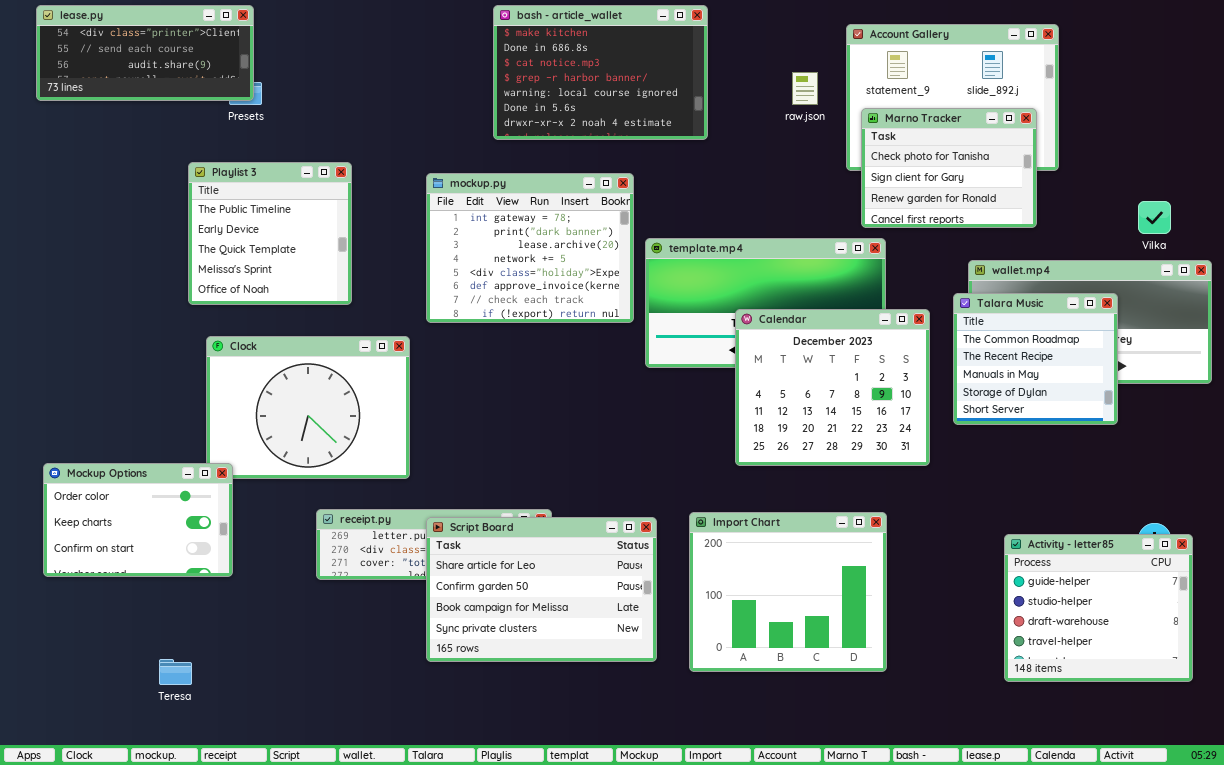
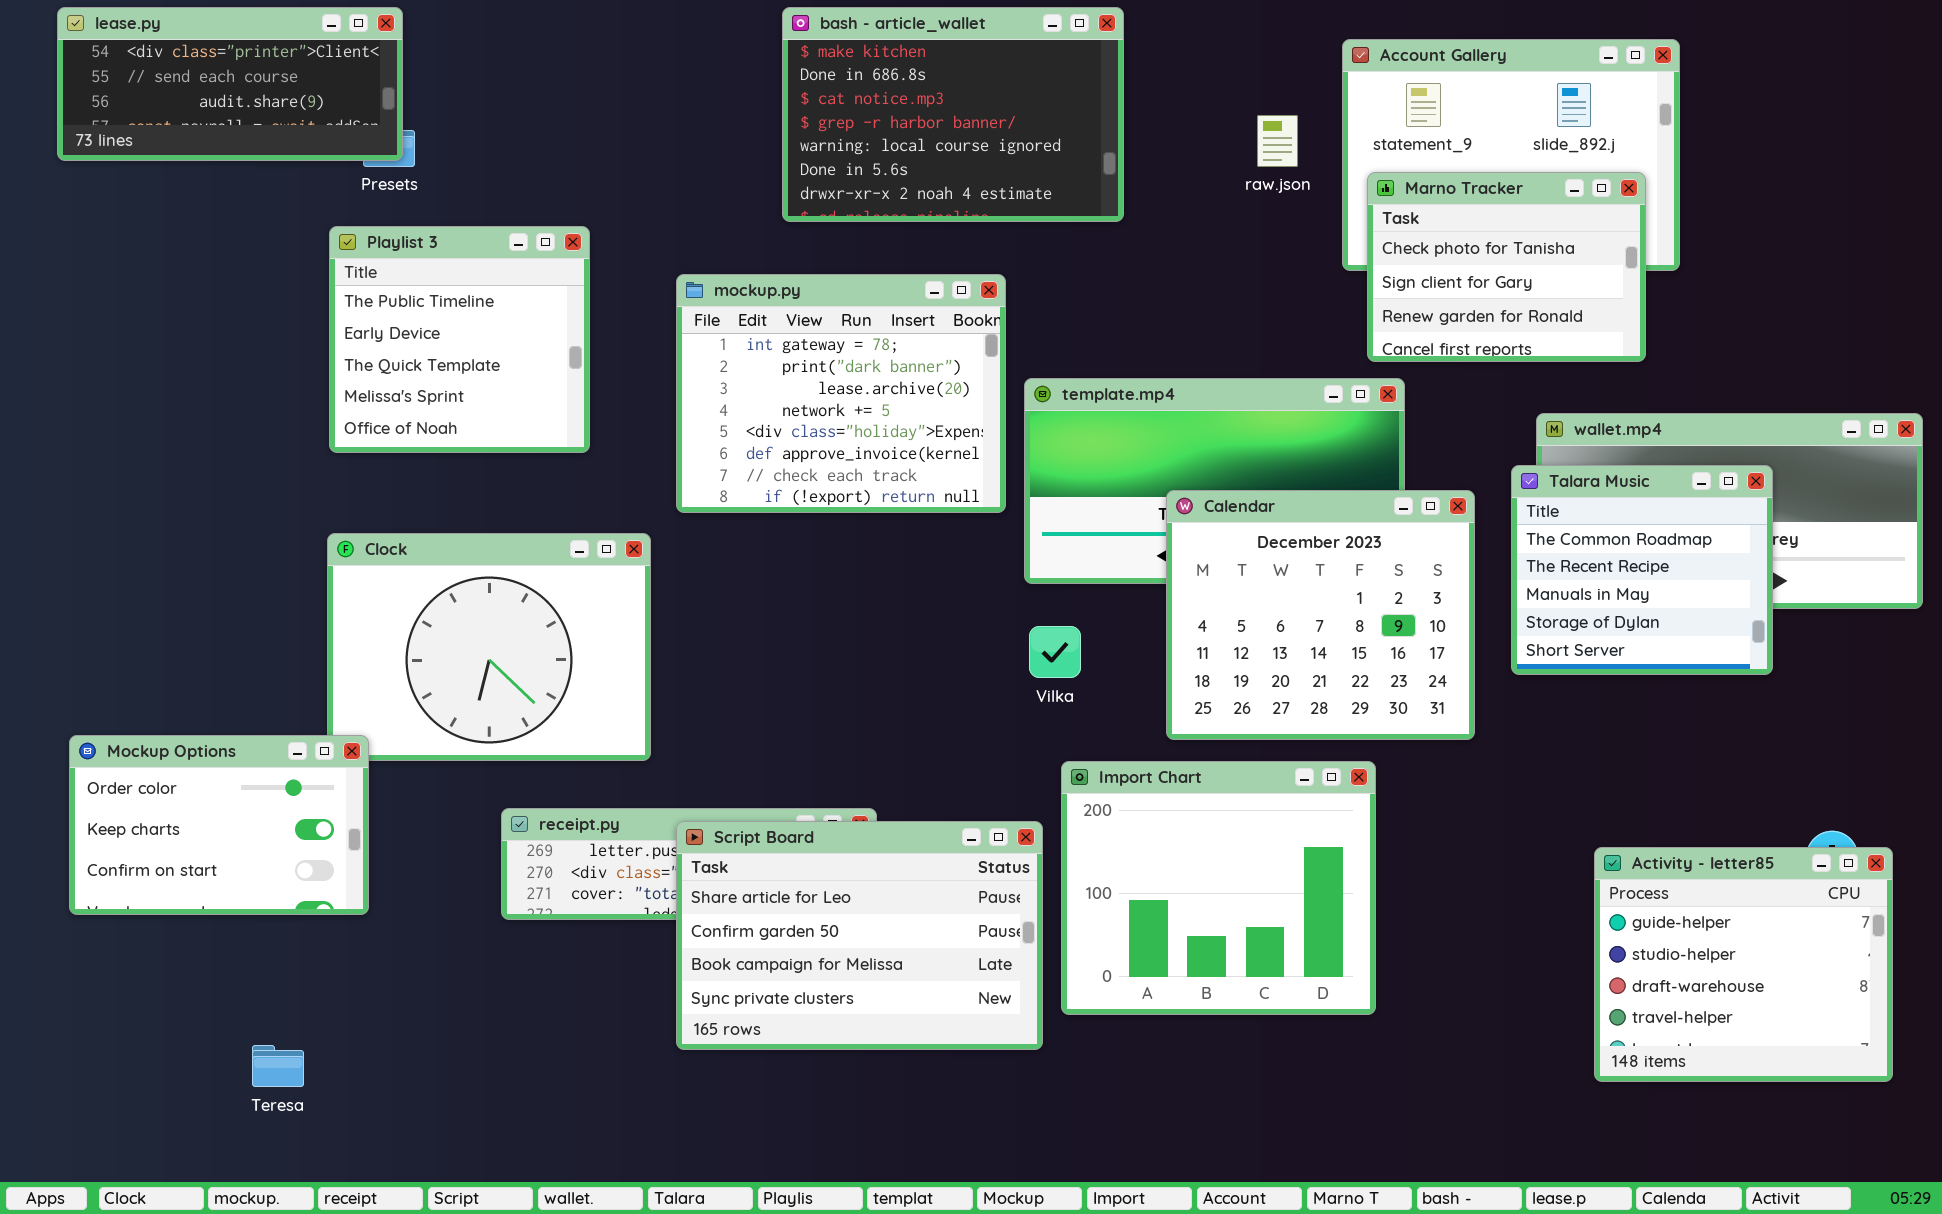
Playlist 3: [188,162,352,305] -> [329,226,590,453], moved
Vilka: [1138,201,1171,234] -> [1029,626,1081,678], moved
Import Chart: [689,512,887,672] -> [1061,761,1376,1015], moved

